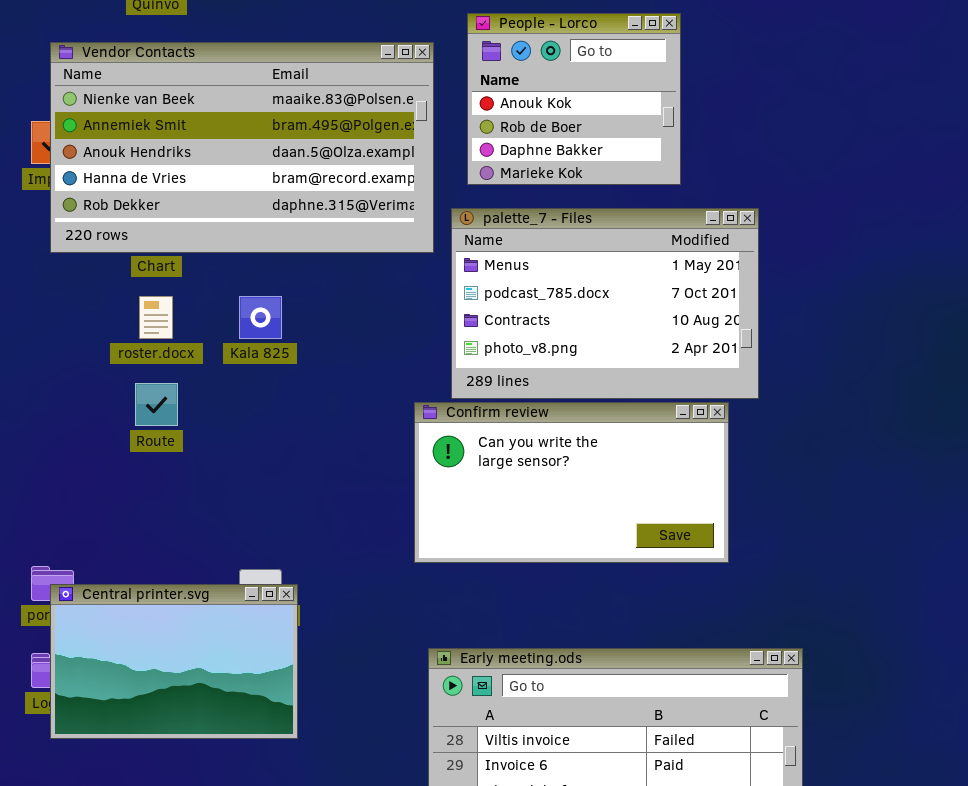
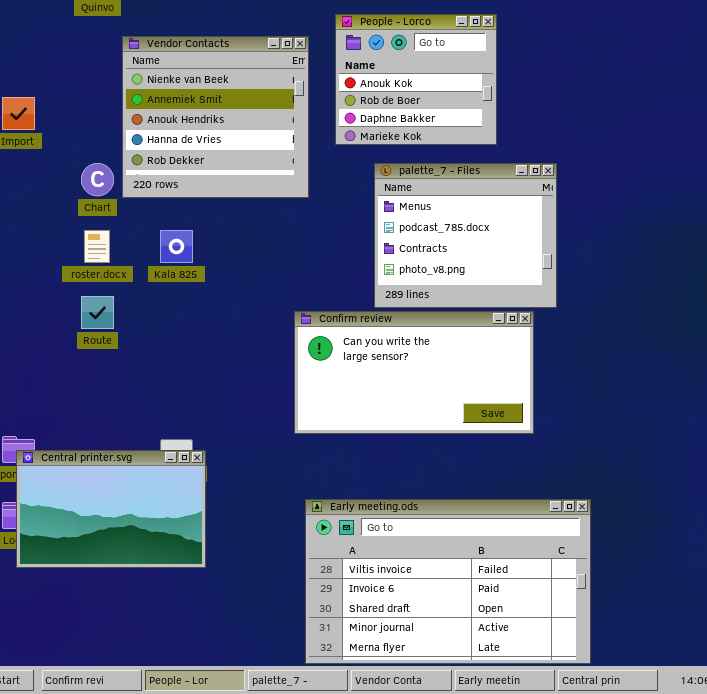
Vendor Contacts: [50,42,434,253] -> [122,36,309,198], resized
palette_7 - Files: [451,208,759,399] -> [374,163,557,308], resized

